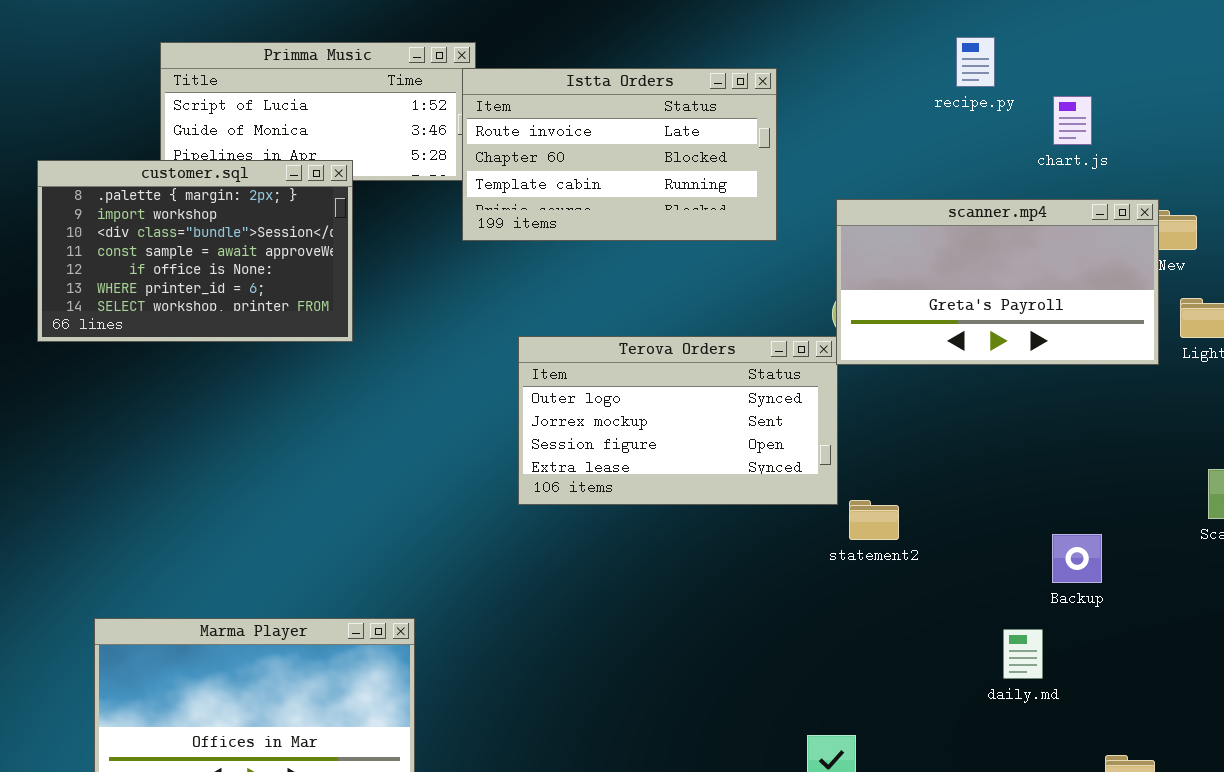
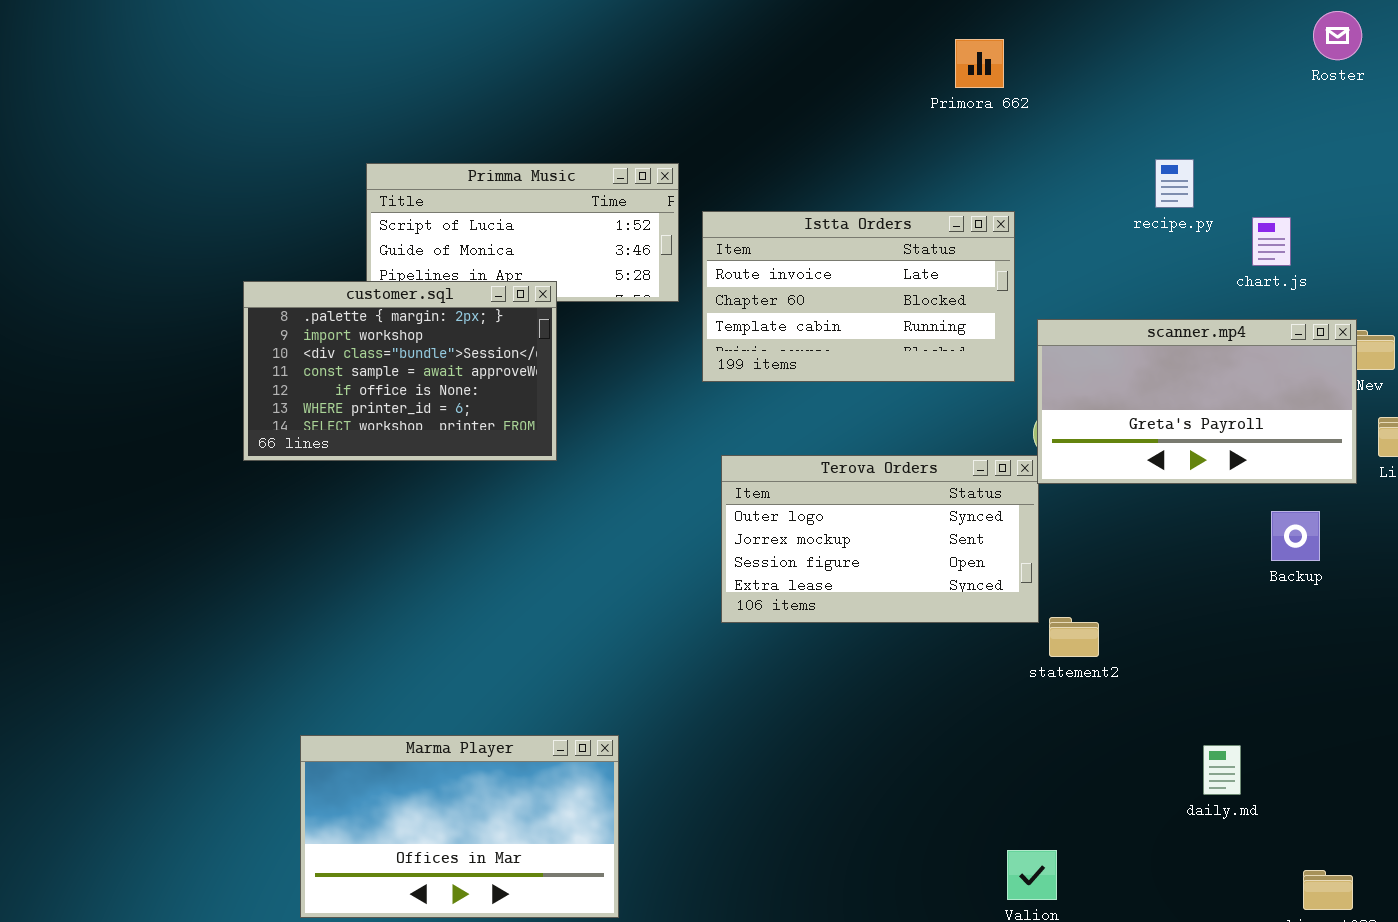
Istta Orders: [462,68,777,241] -> [702,211,1015,382], moved
Backup: [1052,534,1102,583] -> [1271,511,1320,561], moved

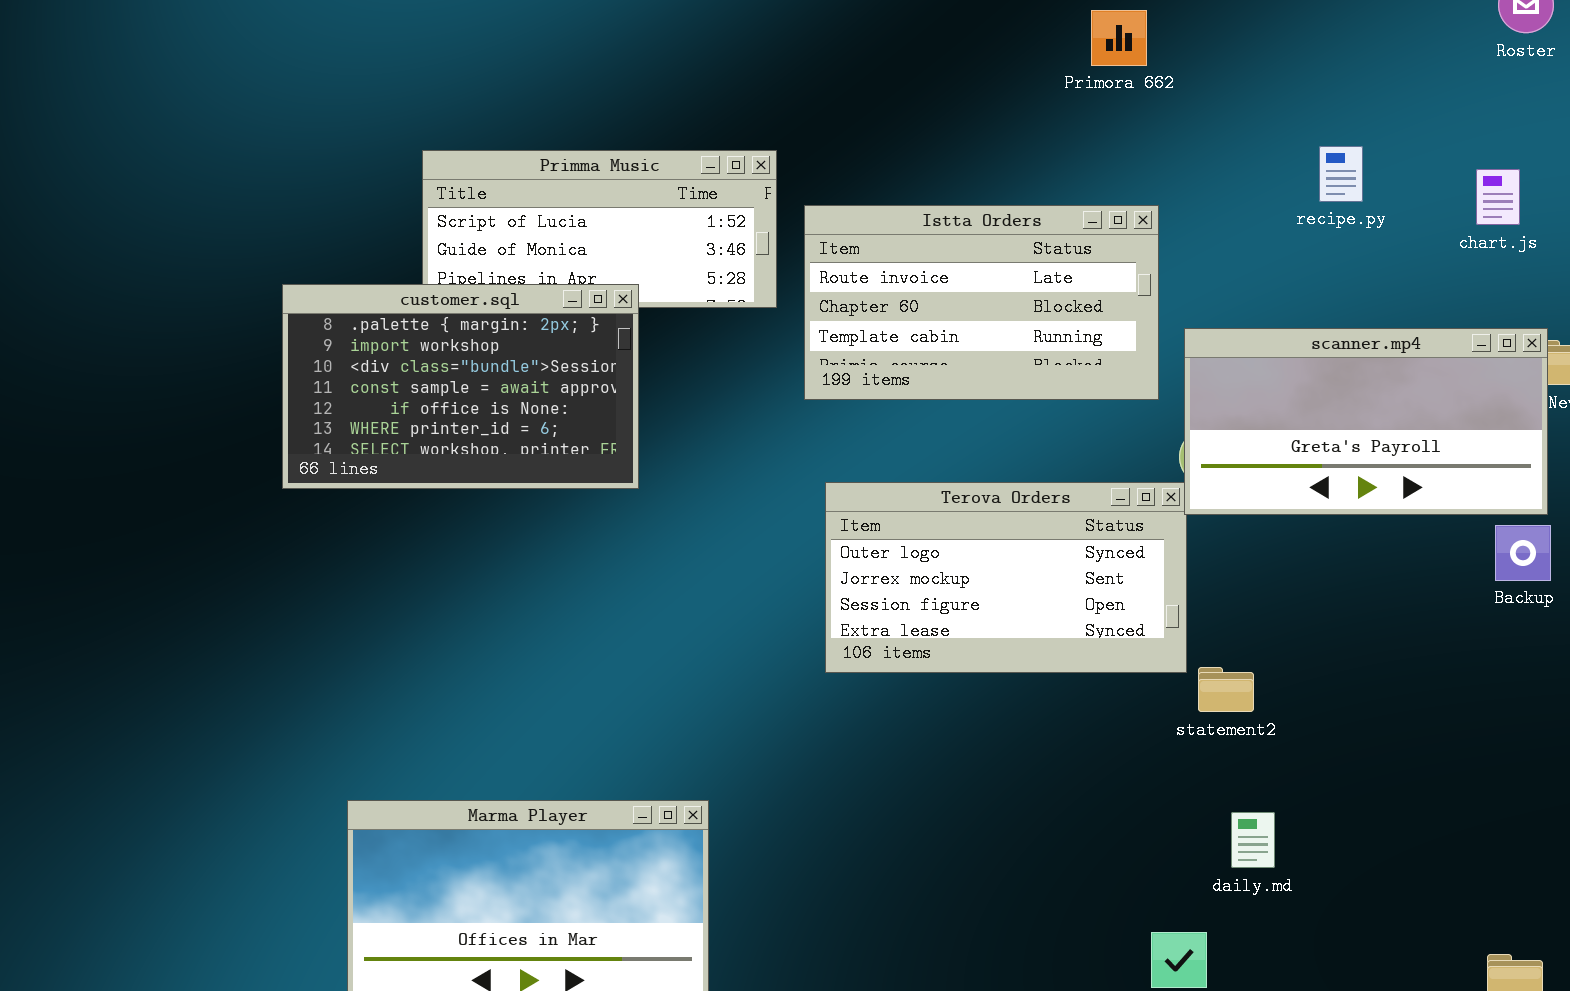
chart.js: [1252,217,1291,266] -> [1476,169,1520,225], moved
Backup: [1271,511,1320,561] -> [1495,525,1551,581], moved
daily.md: [1203,745,1241,795] -> [1231,812,1275,868], moved

